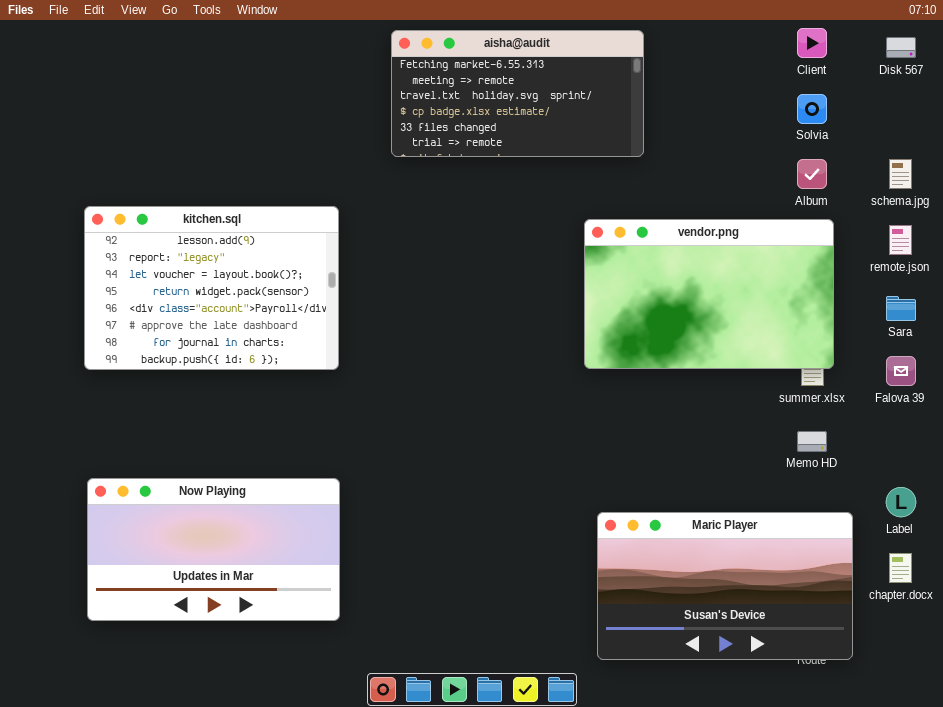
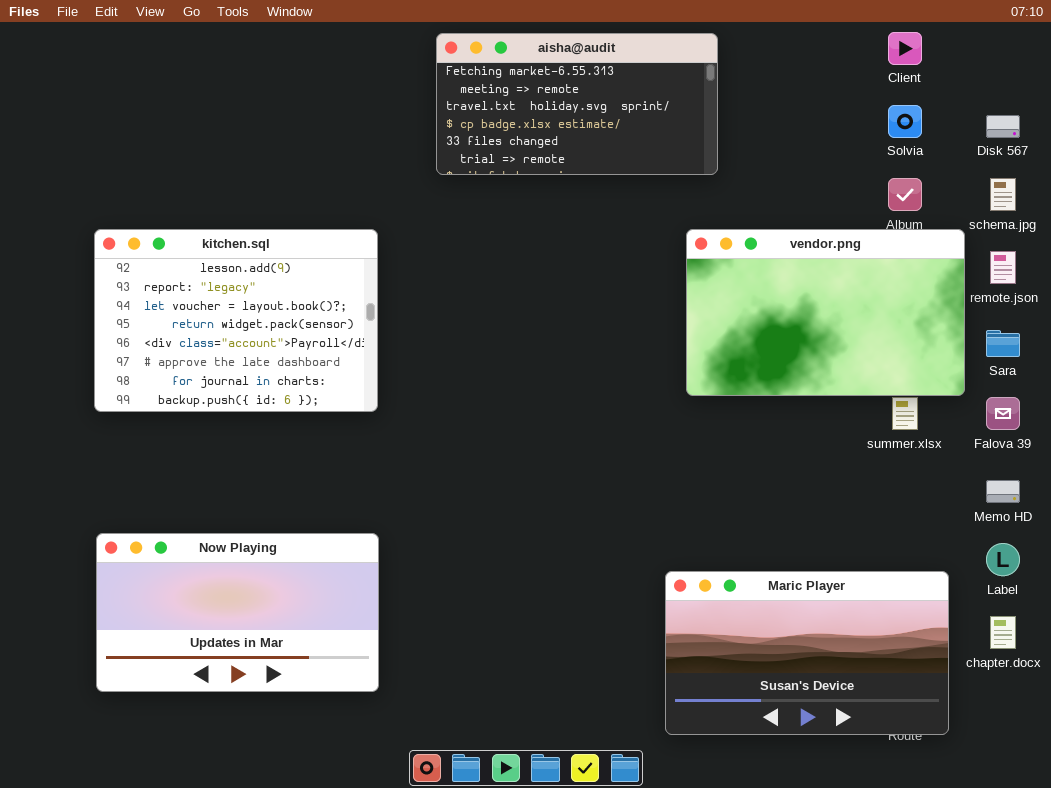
Disk 567: [886,37,916,58] -> [986,115,1020,138], moved
vendor.png: [584,219,834,369] -> [686,229,965,396], moved
Memo HD: [797,431,827,452] -> [986,480,1020,503], moved

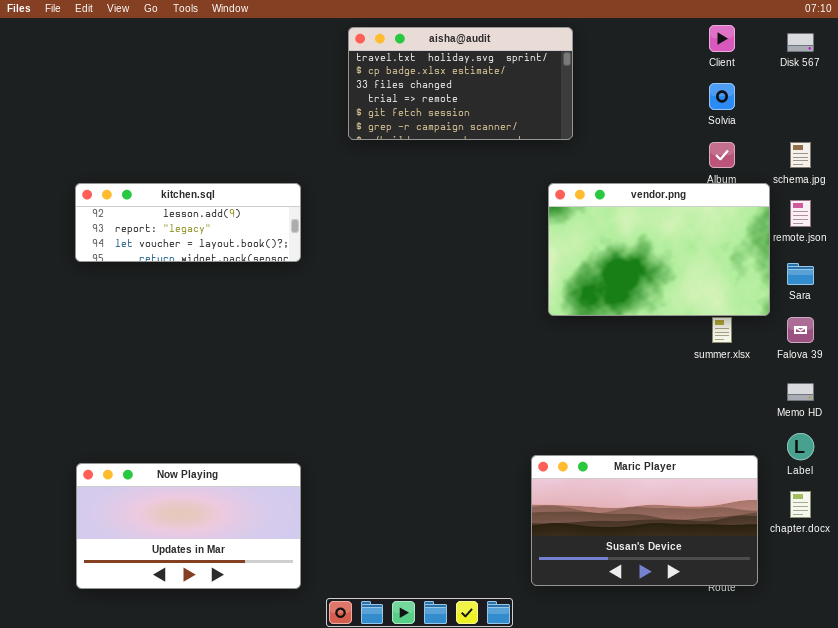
aisha@audit: [436,33,718,175] -> [348,27,573,140], scrolled down 2 rows
Disk 567: [986,115,1020,138] -> [787,33,814,52], moved
kitchen.sql: [94,229,378,412] -> [75,183,301,262], resized
Now Playing: [96,533,379,692] -> [76,463,301,589], moved

